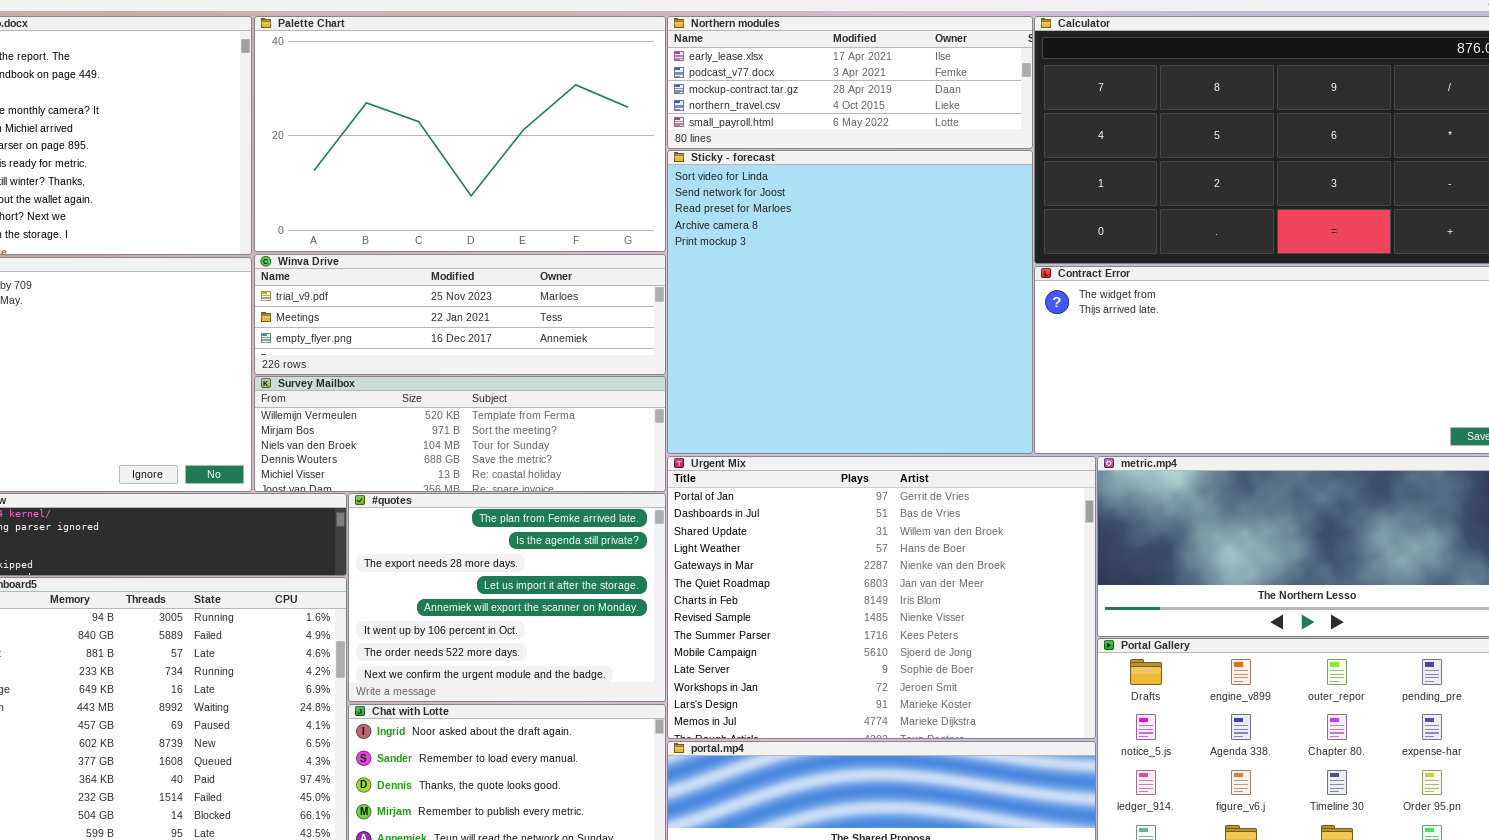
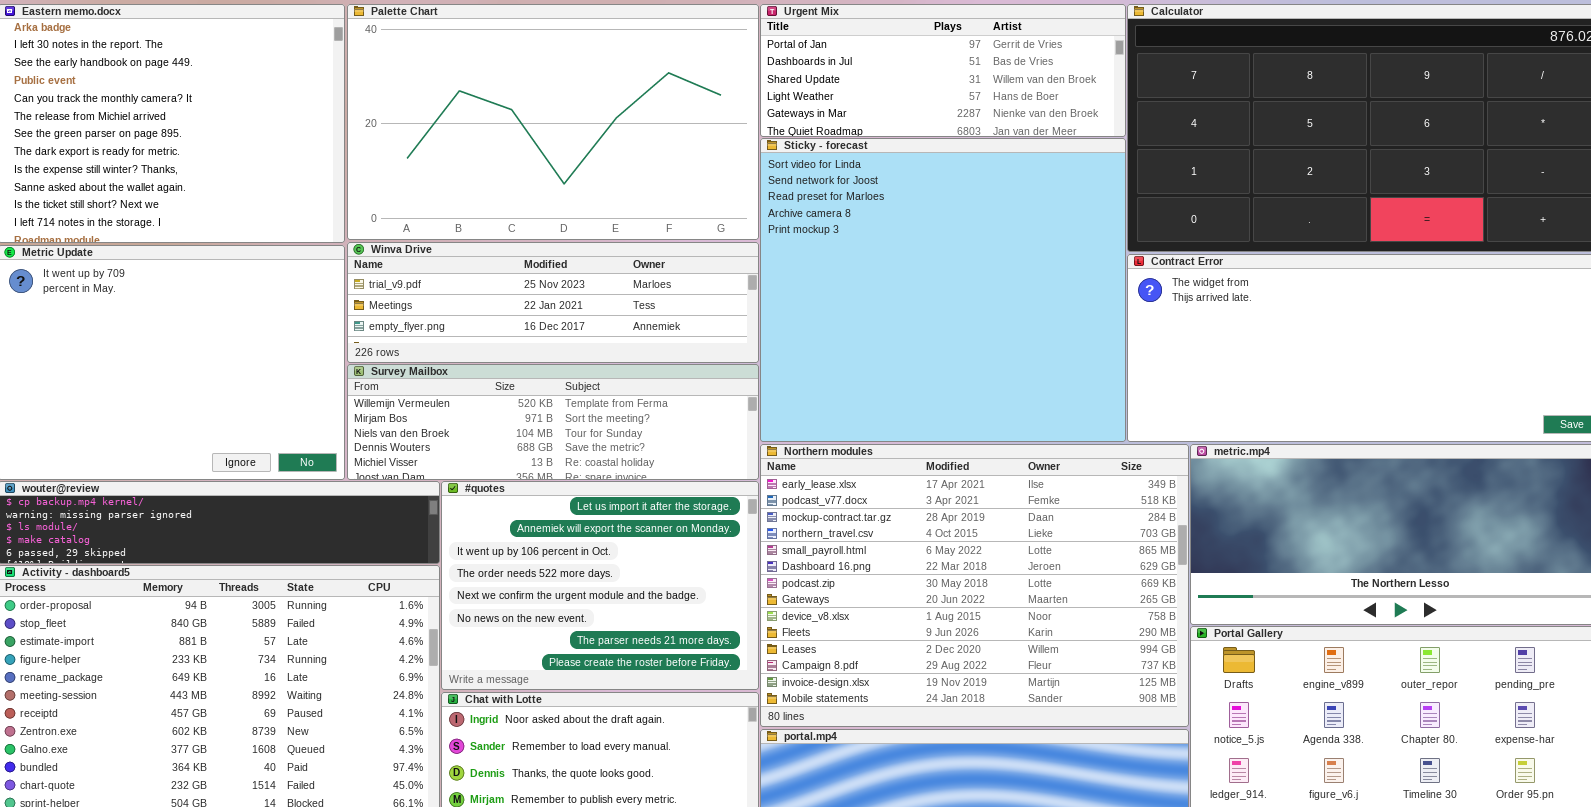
Northern modules: [667,16,1033,149] -> [760,444,1189,727], moved, resized
Urgent Mix: [667,456,1096,739] -> [760,4,1126,137], moved, resized
#quotes: [348,493,666,702] -> [441,481,759,690], scrolled down 3 rows

